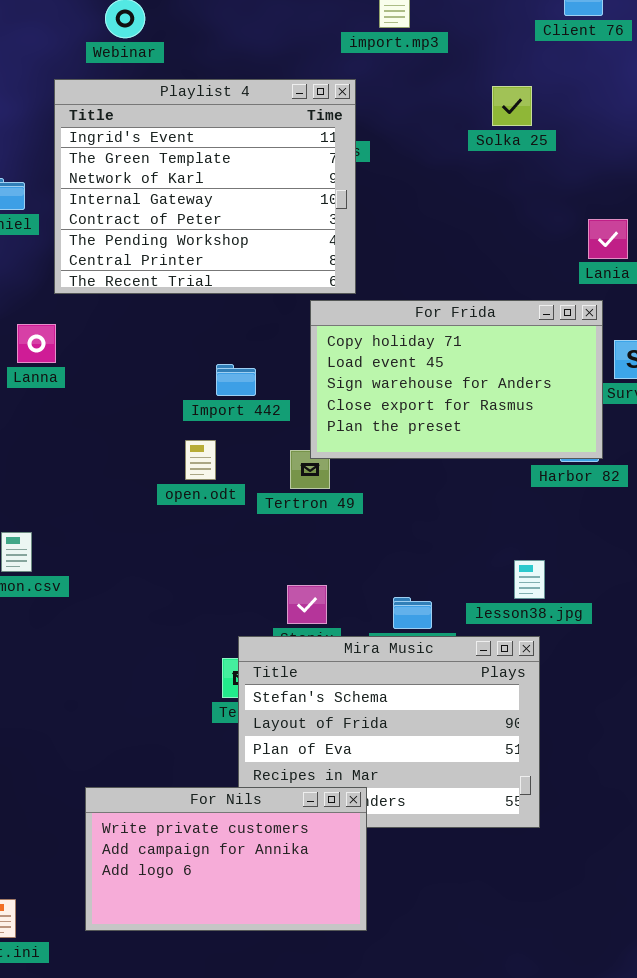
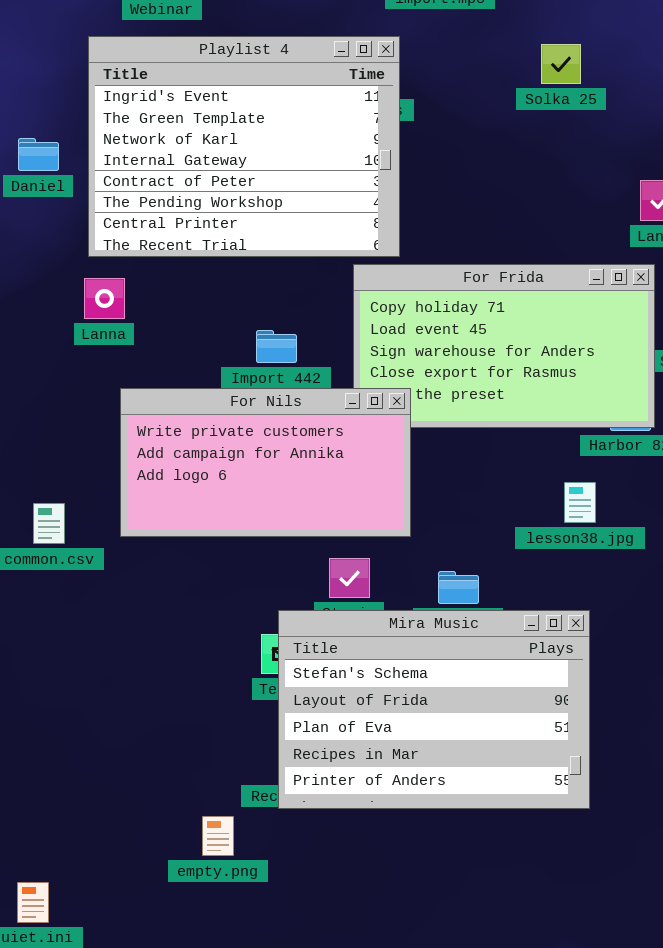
Lanna: [17,324,56,363] -> [84,278,125,319], moved
lesson38.jpg: [514,560,545,599] -> [564,482,596,523], moved
For Nils: [85,787,367,931] -> [120,388,411,537], moved

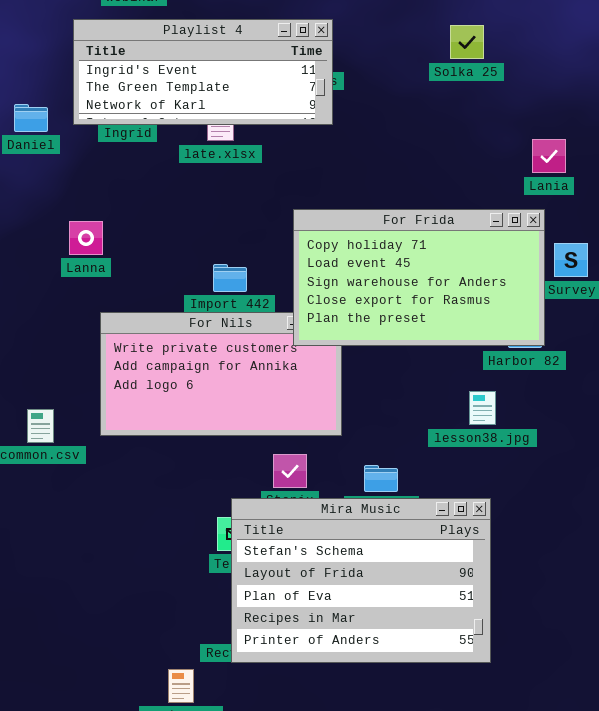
Playlist 4: [88,36,400,257] -> [73,19,333,125], resized
For Frida: [353,264,655,428] -> [293,209,545,346], raised

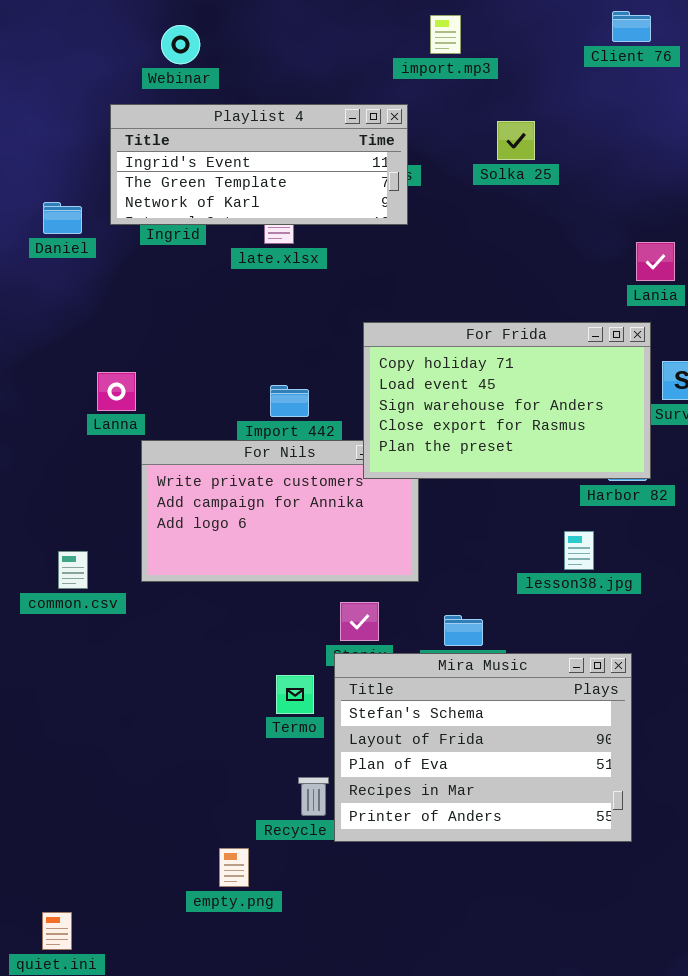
Solka 25: [450,25,484,59] -> [497,121,535,160], moved
Lanna: [69,221,103,255] -> [97,372,136,411], moved
Mira Music: [231,498,491,663] -> [334,653,632,842], moved

